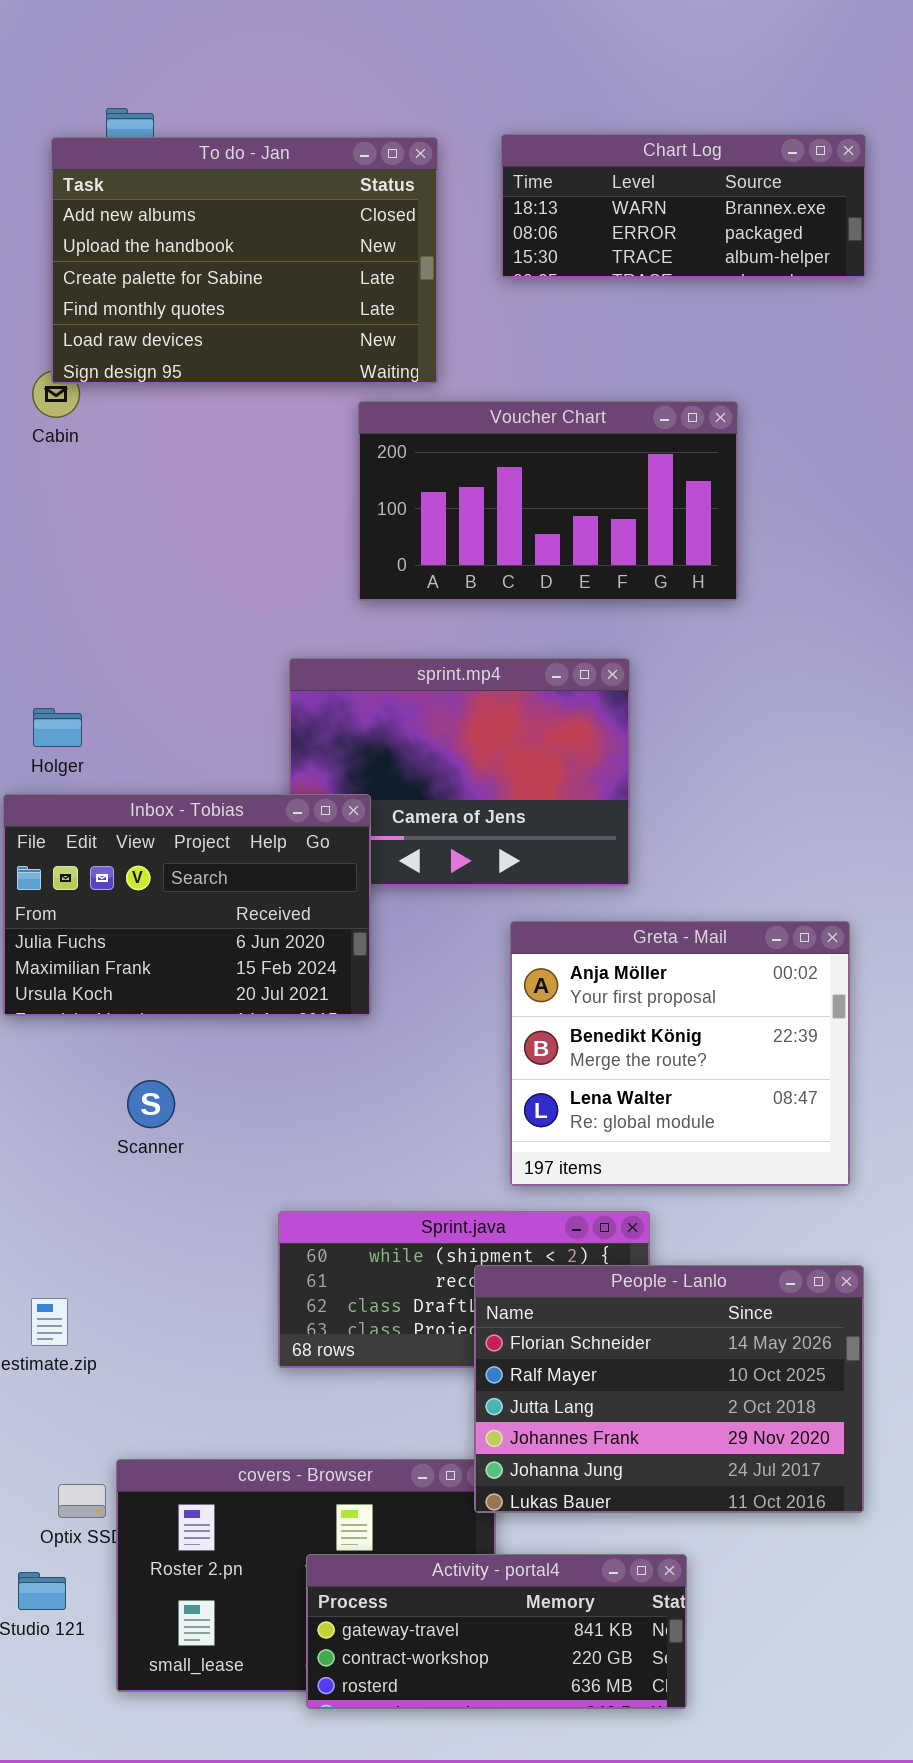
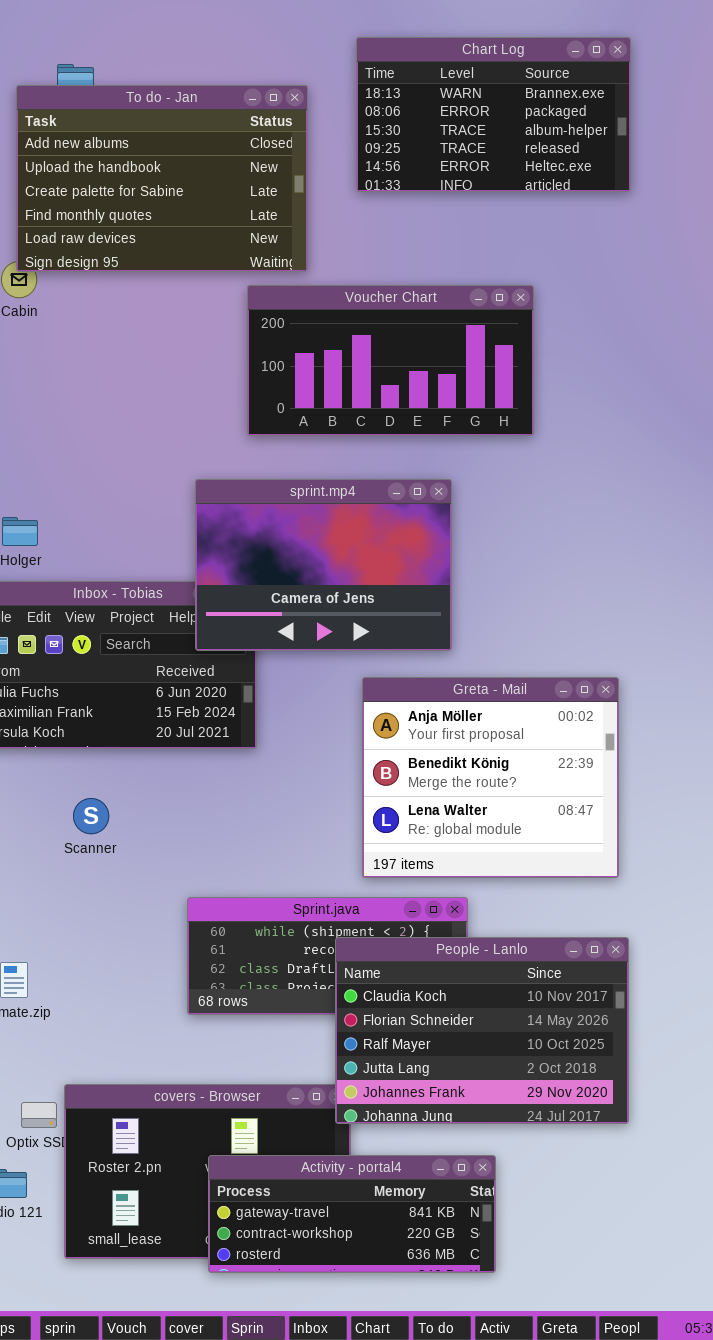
Chart Log: [501,134,866,278] -> [356,37,631,192], resized
sprint.mp4: [289,658,630,886] -> [195,479,452,651], raised
People - Lanlo: [474,1265,864,1513] -> [335,937,629,1124], scrolled up 1 row

